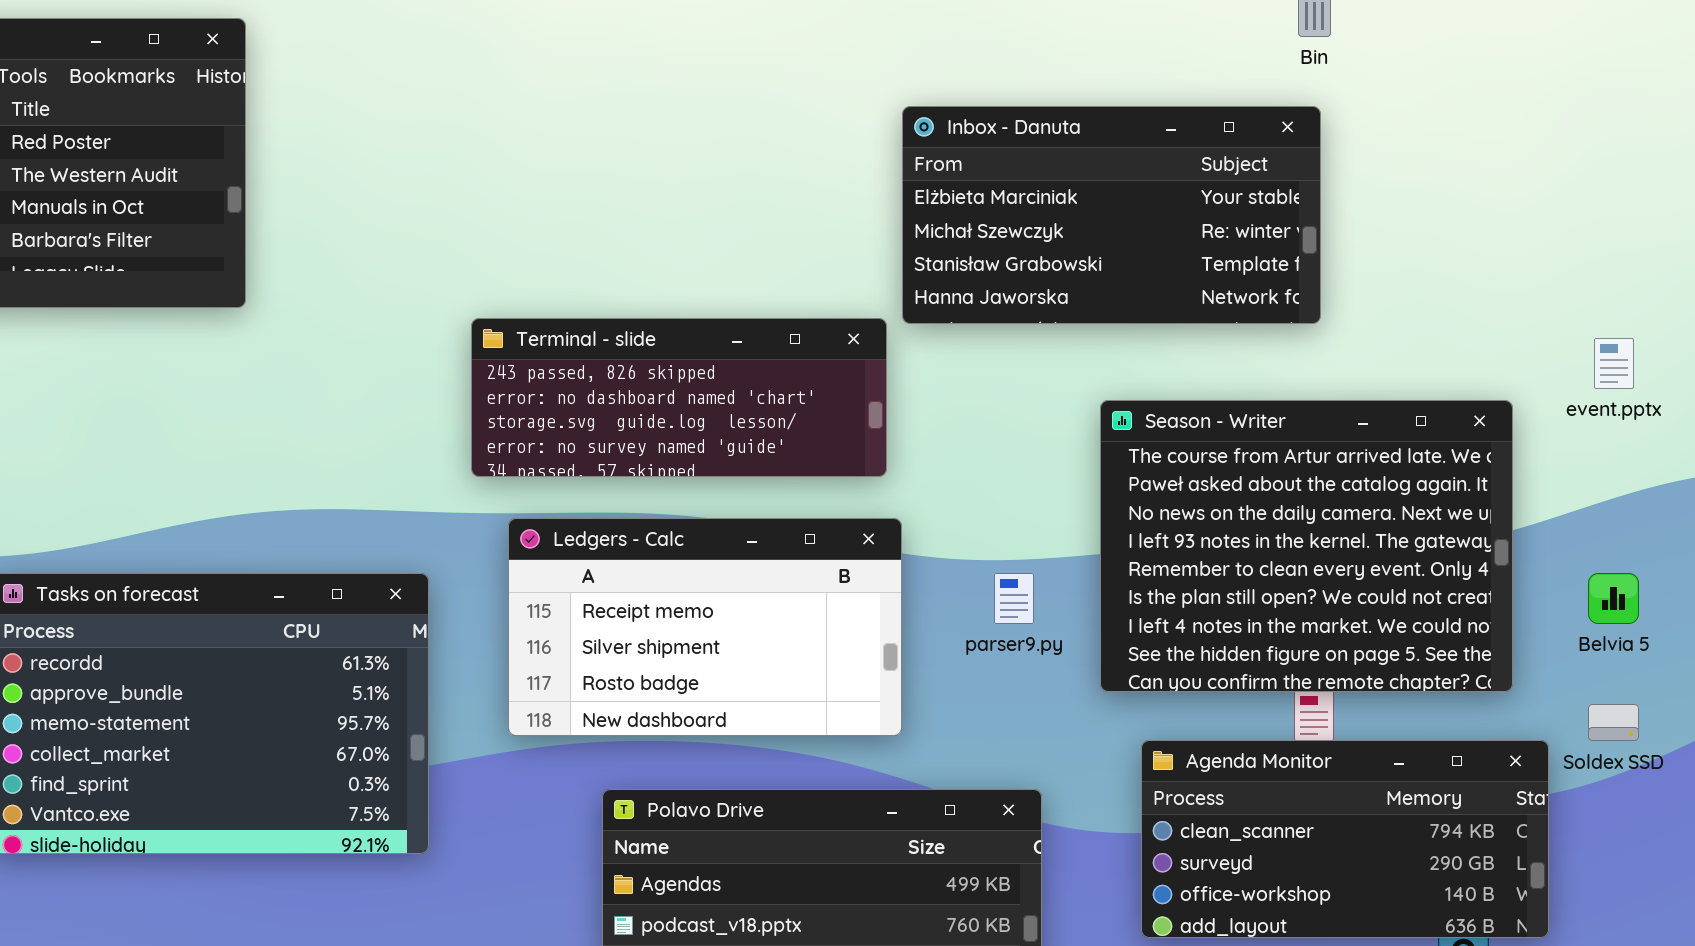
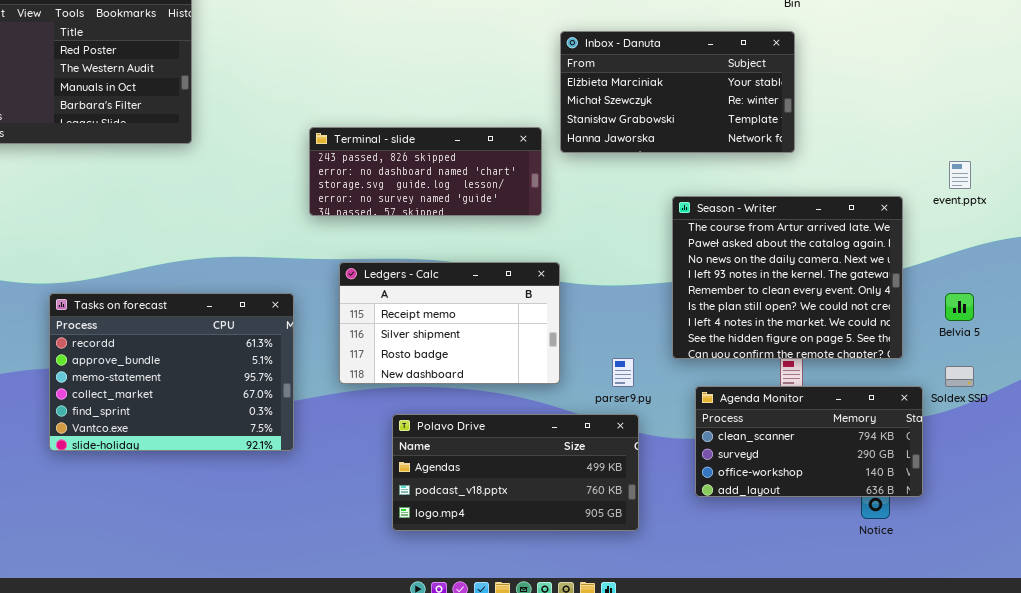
Terminal - slide: [471,318,887,477] -> [309,127,542,216], moved
parser9.py: [994,573,1034,624] -> [612,358,634,387], moved

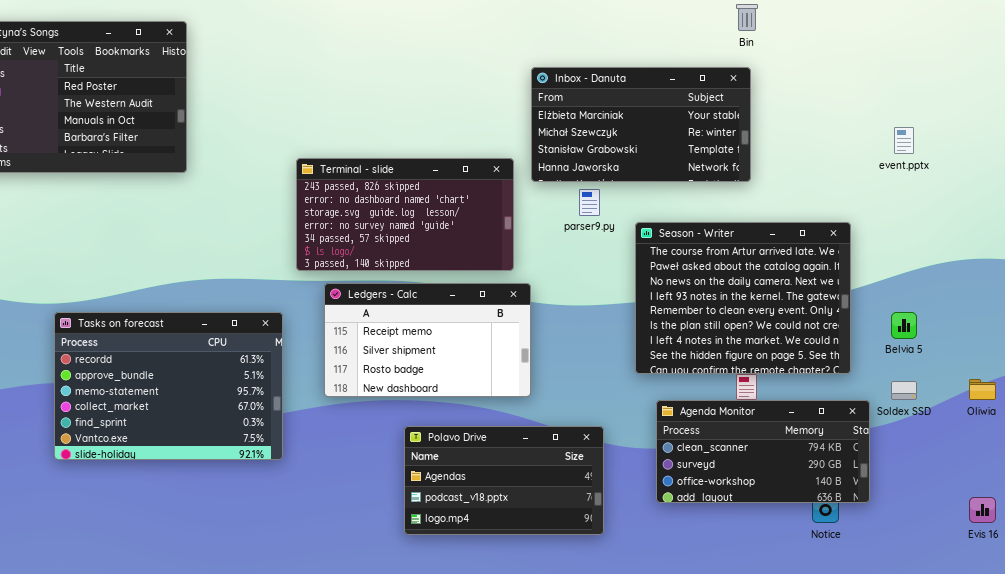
Terminal - slide: [309,127,542,216] -> [296,158,514,271], resized
event.pptx: [949,161,971,189] -> [894,127,914,154], moved
parser9.py: [612,358,634,387] -> [579,189,600,216], moved
Polavo Drive: [392,414,639,531] -> [404,426,604,535], resized

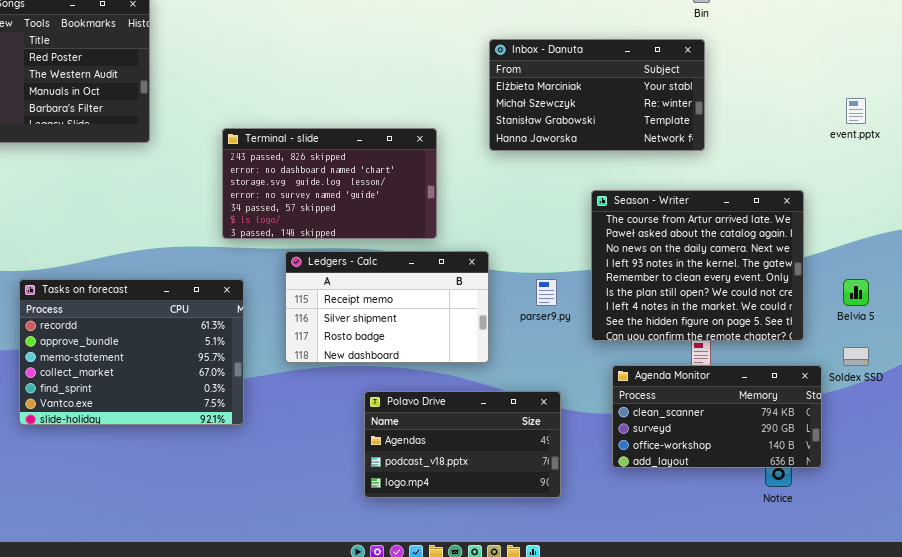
Terminal - slide: [296,158,514,271] -> [222,128,437,239], moved
parser9.py: [579,189,600,216] -> [536,279,557,306], moved

